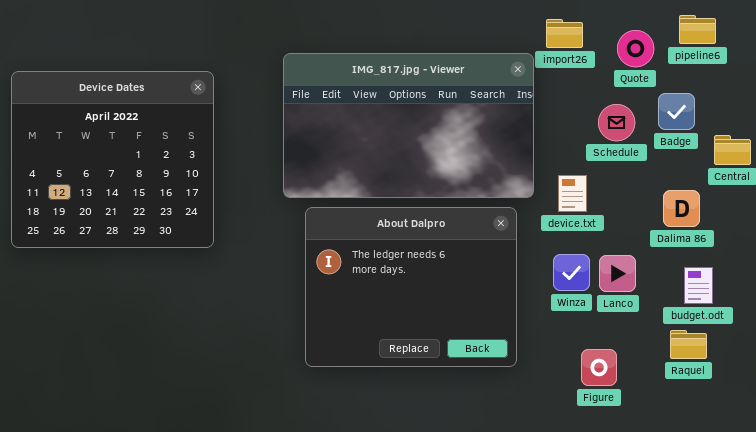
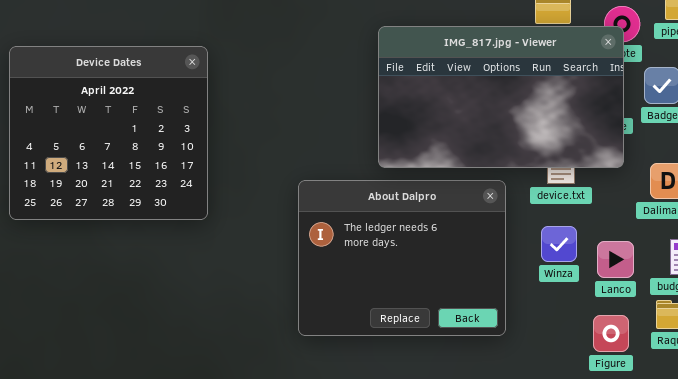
IMG_817.jpg - Viewer: [283,53,534,198] -> [378,26,624,168], moved
Lanco: [599,255,636,292] -> [597,241,634,278], moved
Figure: [581,349,617,386] -> [593,315,629,352], moved

